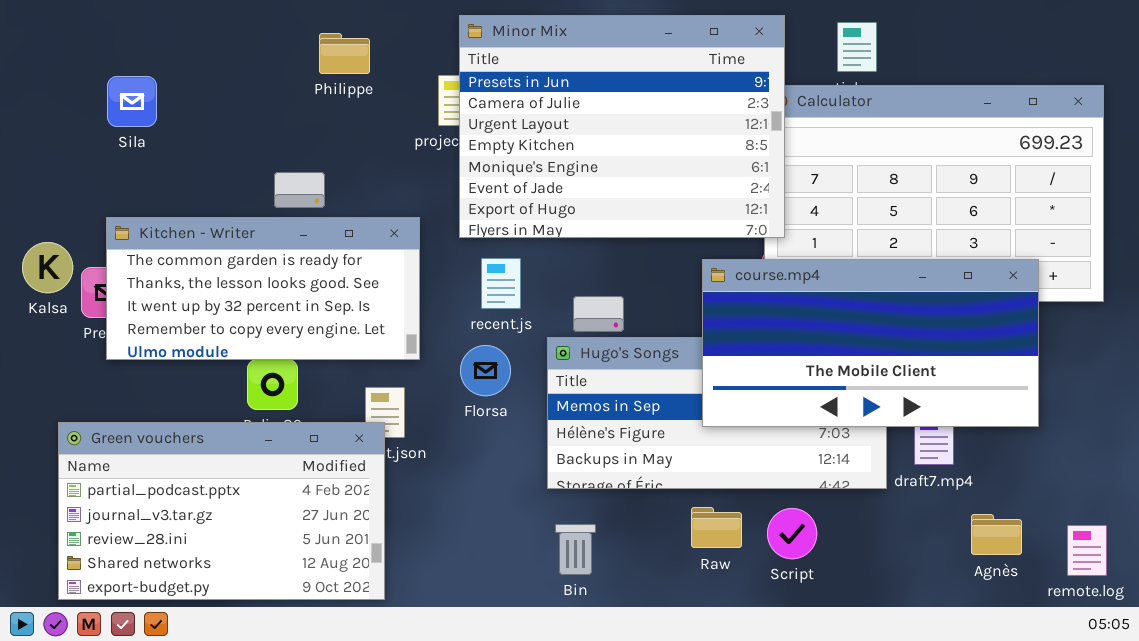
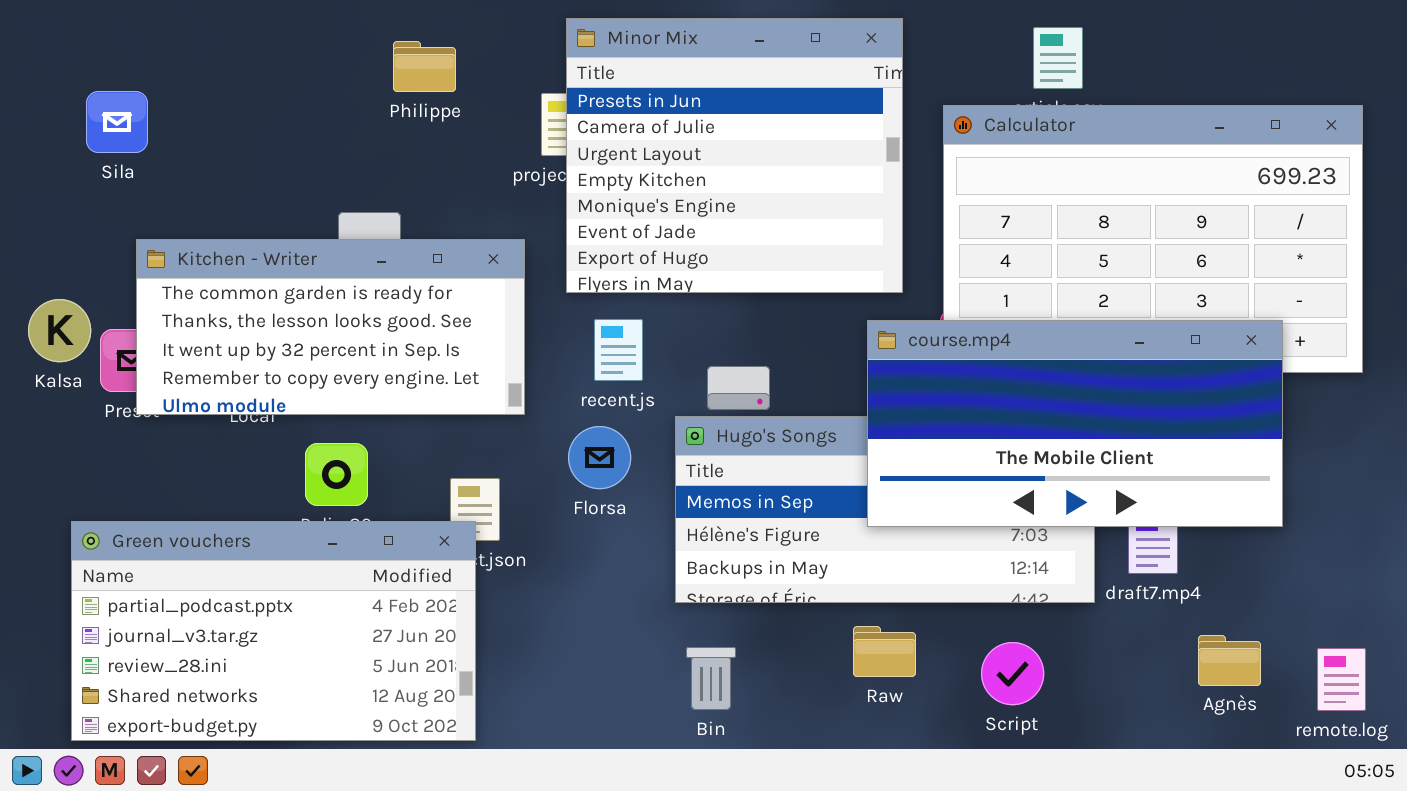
Minor Mix: [459,15,785,238] -> [566,18,903,293], resized
Sila: [107,76,157,127] -> [86,91,148,153], moved
Kitchen - Writer: [106,217,420,360] -> [136,239,525,415], moved
Script: [767,508,817,559] -> [981,642,1044,705], moved

